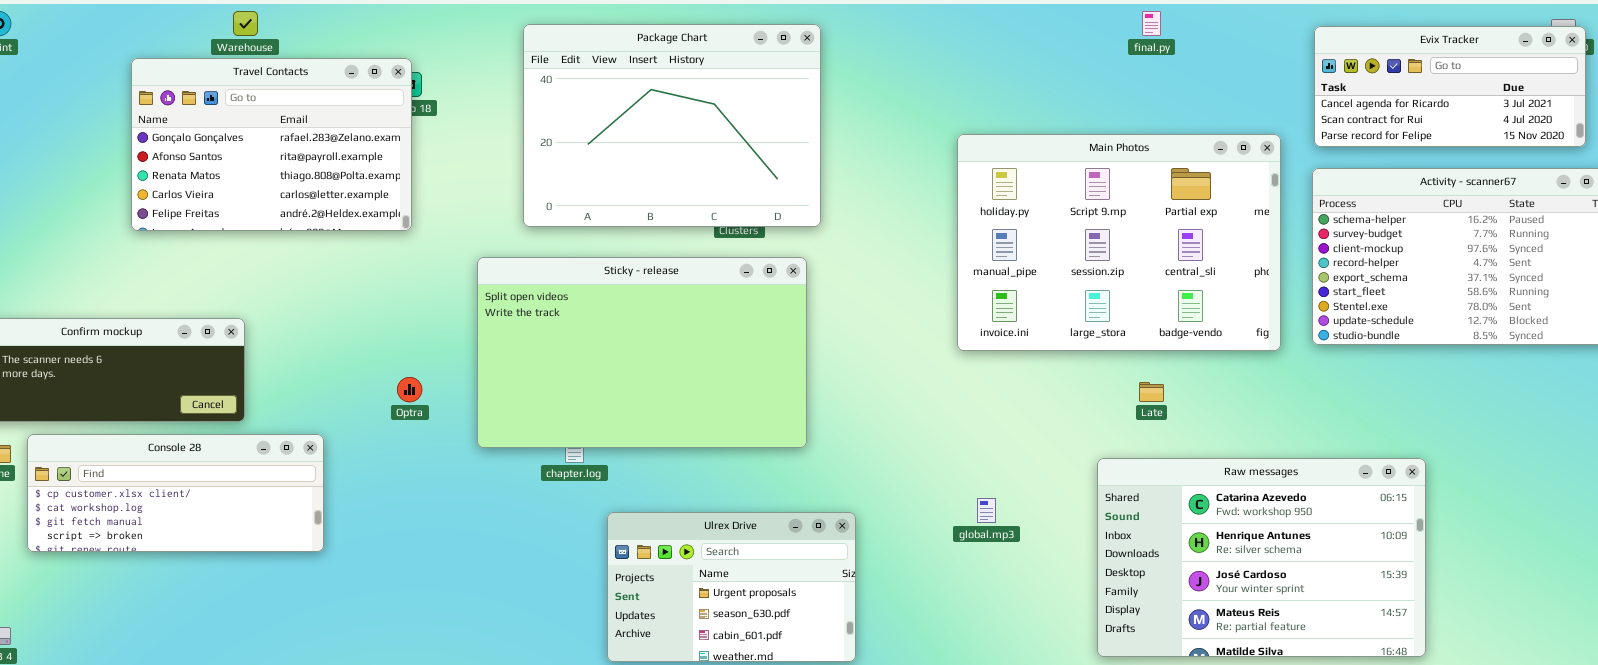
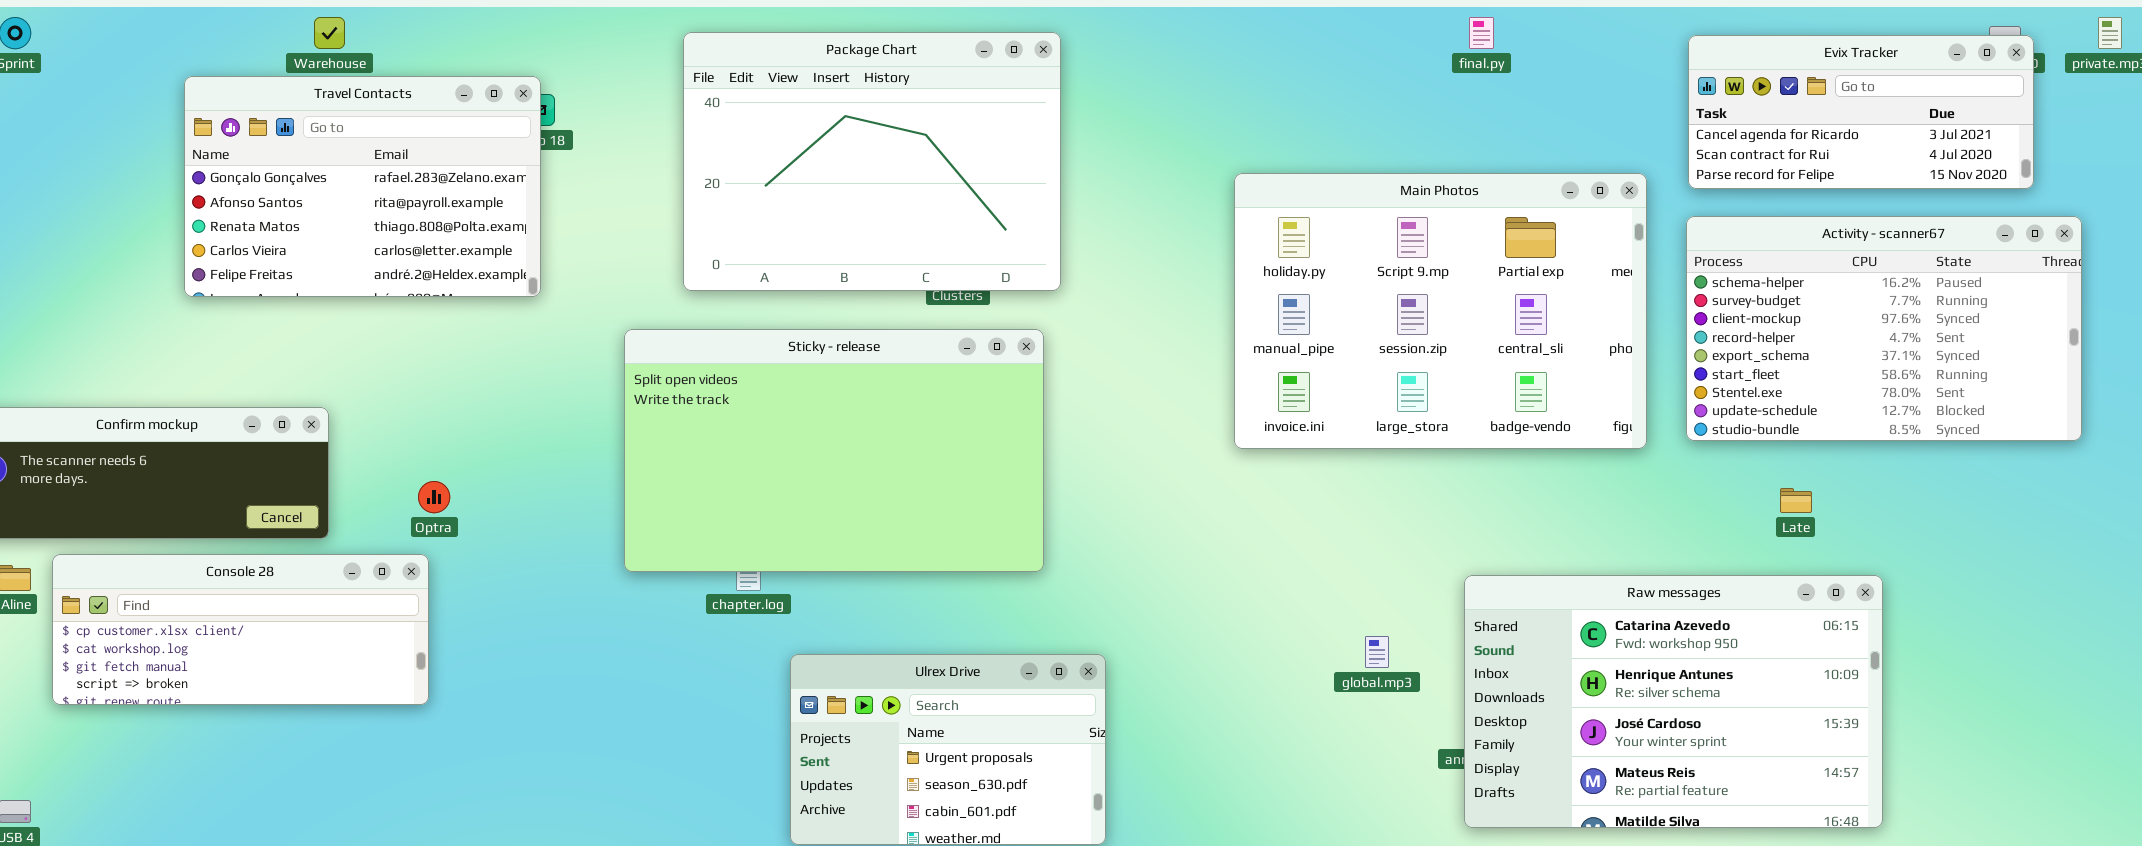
Optra: [397,377,422,402] -> [418,481,450,513], moved
Late: [1139,382,1164,402] -> [1780,488,1812,513], moved
Raw messages: [1097,458,1426,657] -> [1464,575,1883,828], moved
global.mp3: [977,498,996,523] -> [1365,636,1389,668], moved

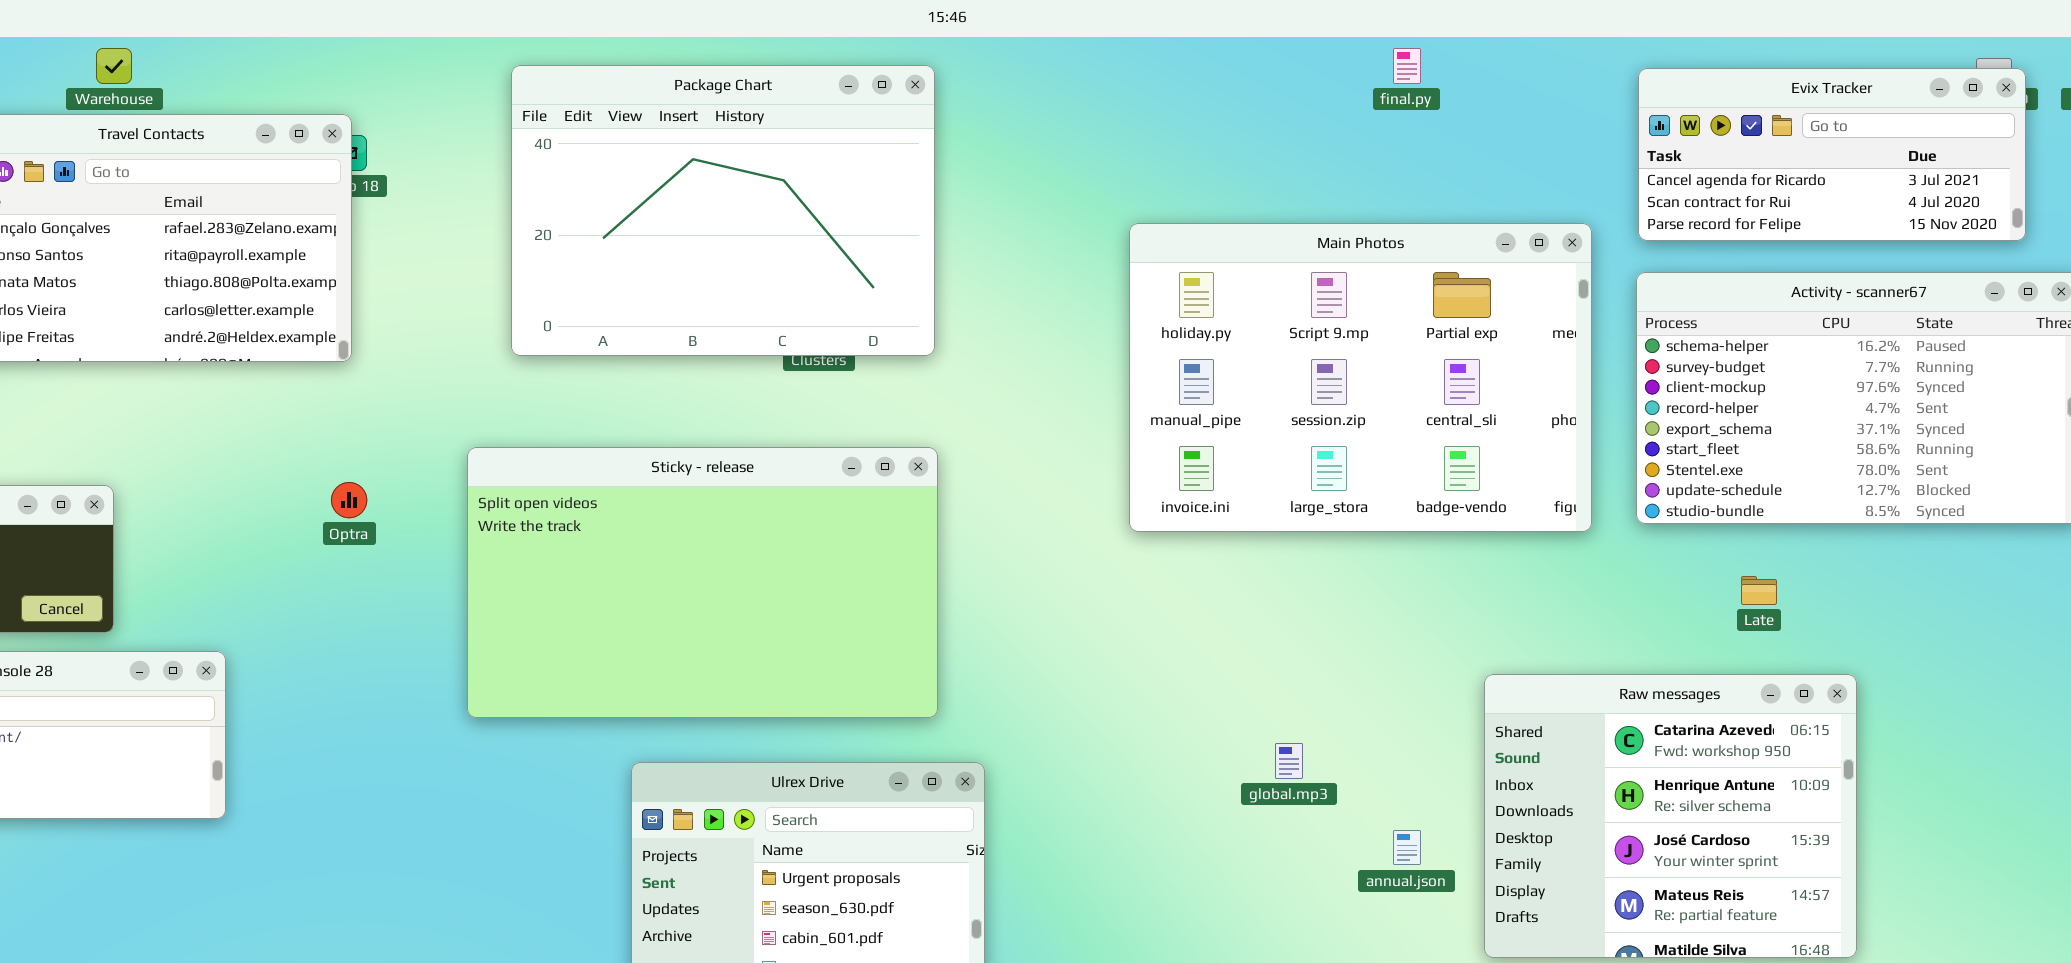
Sticky - release: [624,329,1044,572] -> [467,447,938,718], moved
Optra: [418,481,450,513] -> [331,482,367,518], moved
Raw messages: [1464,575,1883,828] -> [1484,674,1857,958], resized

